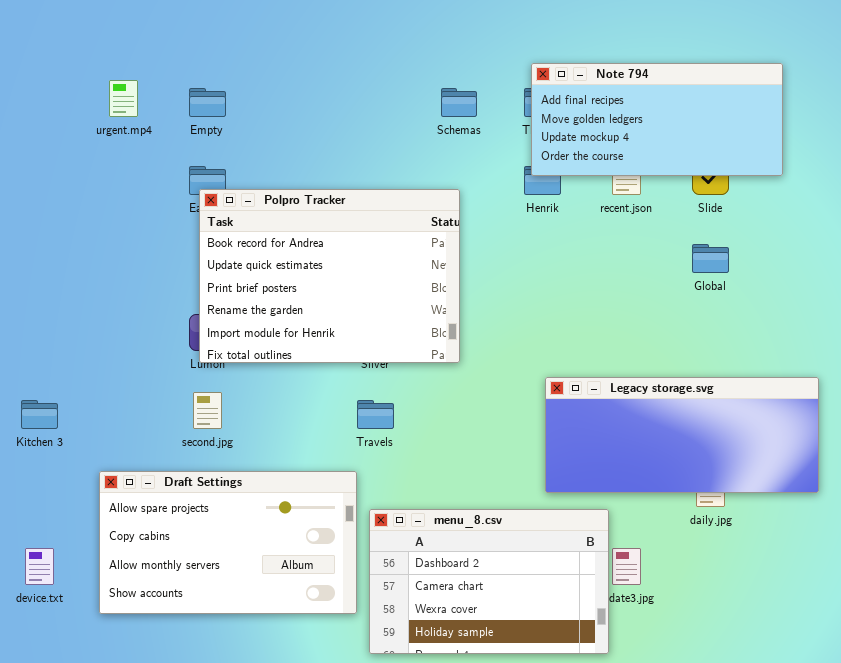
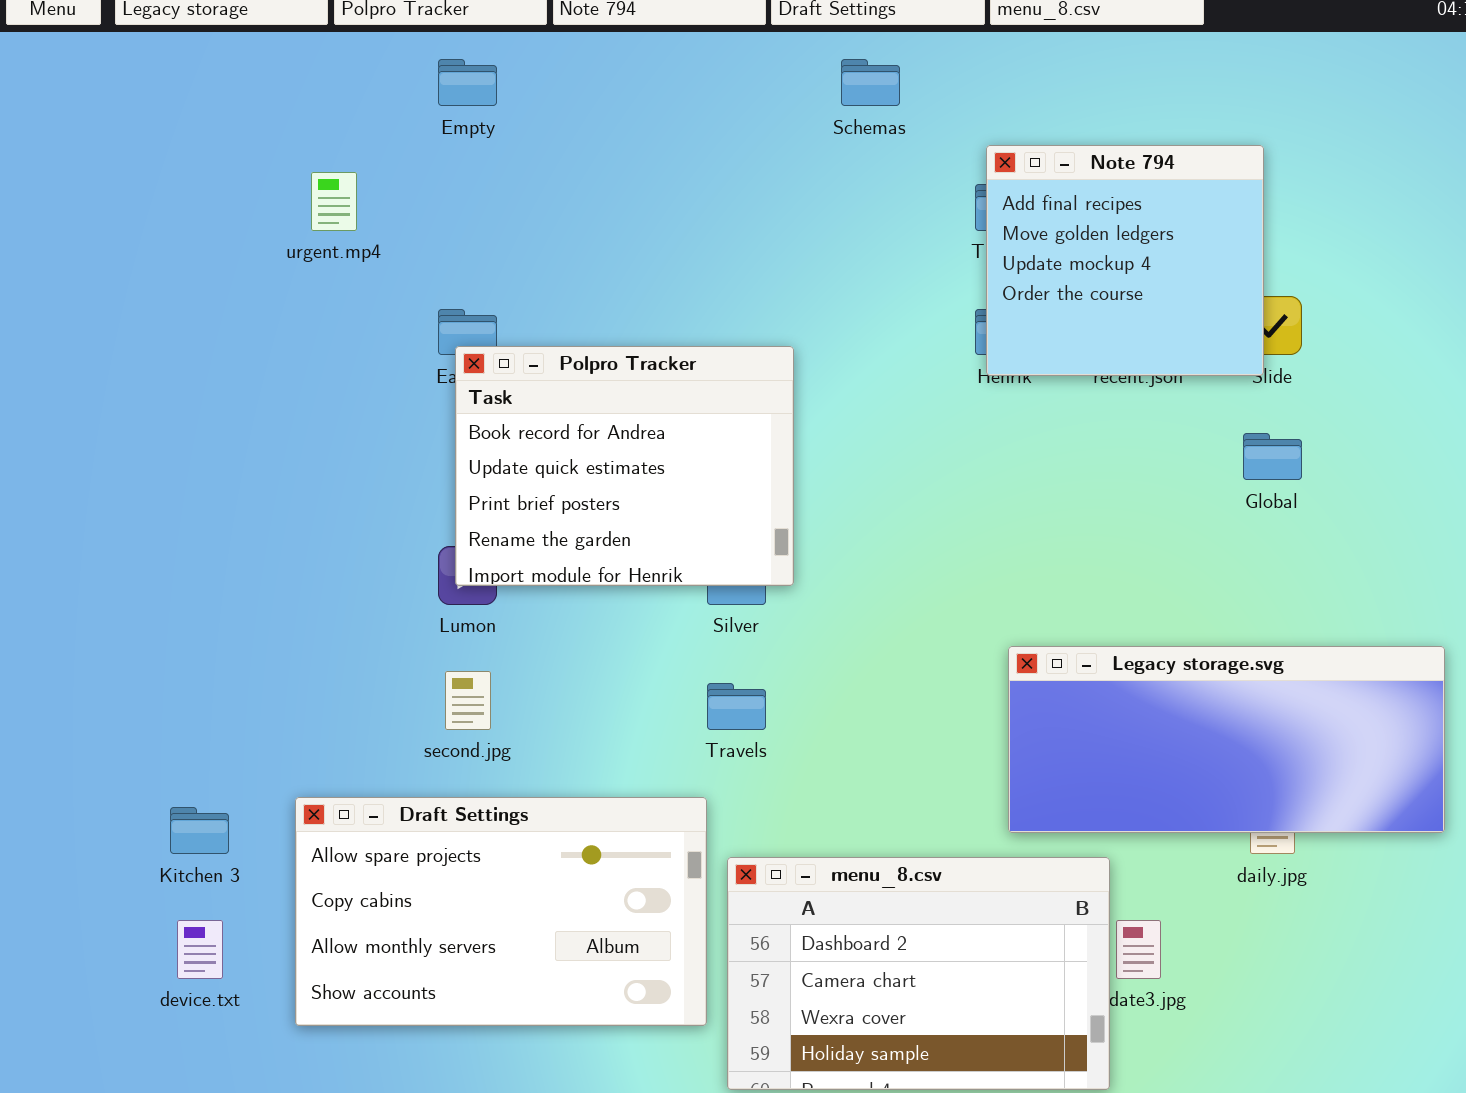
Note 794: [531,63,783,176] -> [986,145,1264,376], resized
Empty: [189,88,226,117] -> [438,59,497,106], moved
Schemas: [441,88,477,117] -> [841,59,900,106], moved
Polpro Tracker: [199,189,460,363] -> [455,346,794,586], resized
Kitchen 3: [21,400,58,429] -> [170,807,229,854], moved

